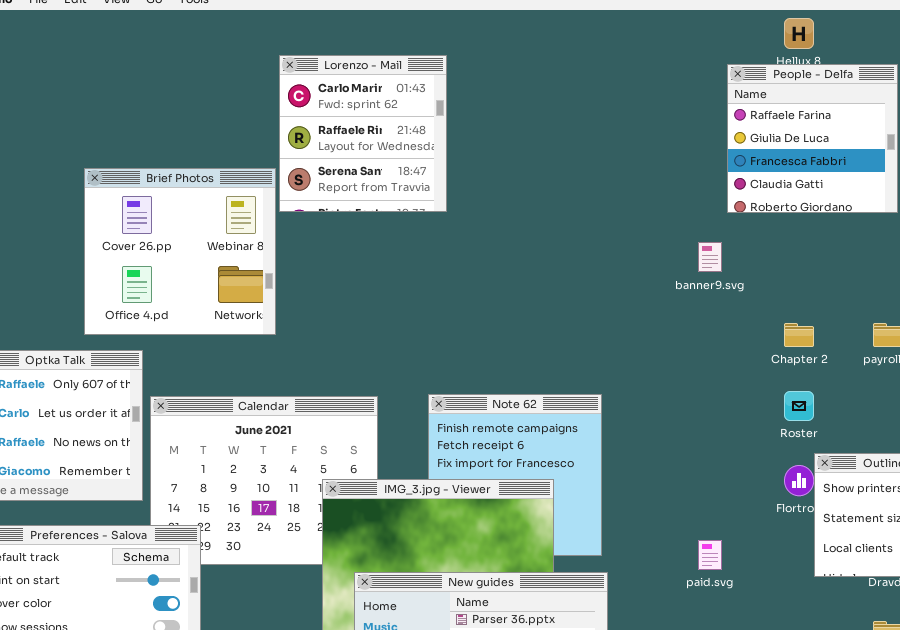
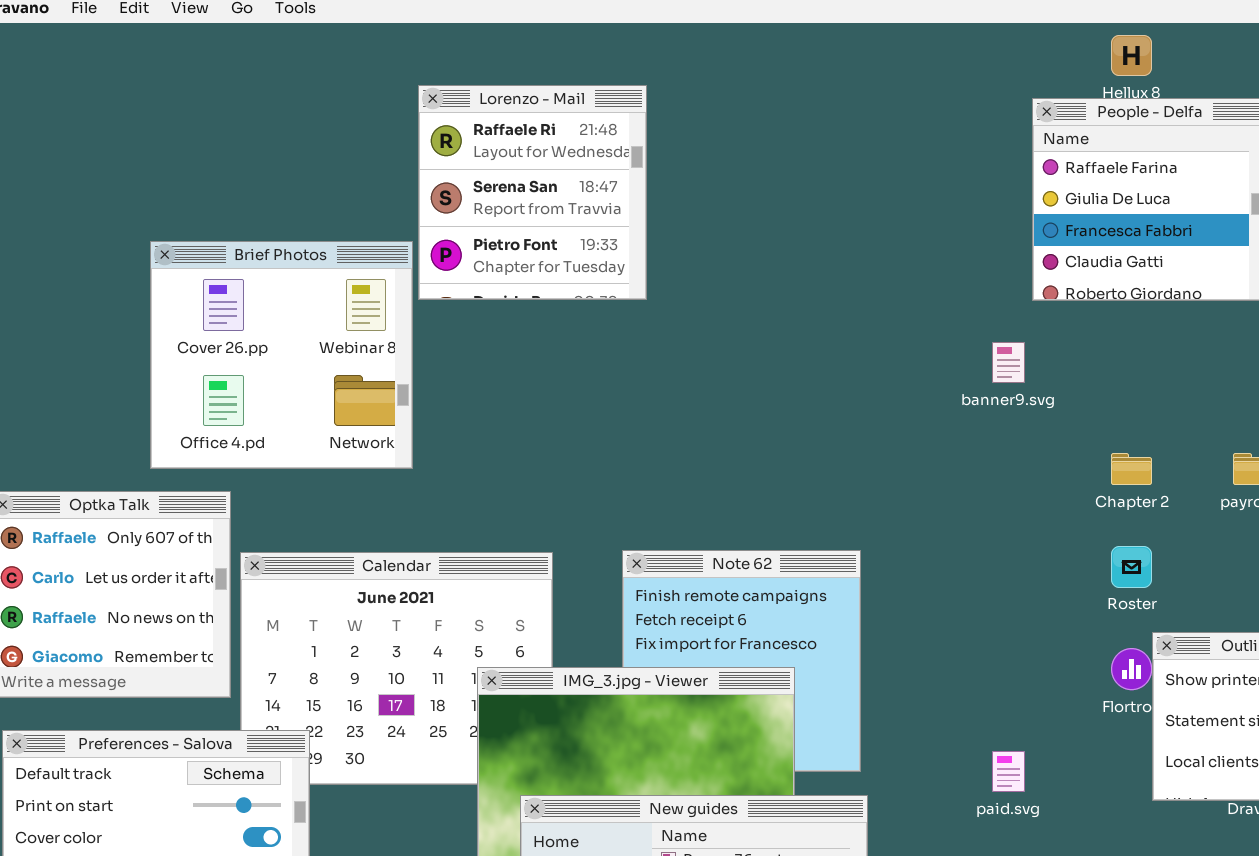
Lorenzo - Mail: [279,55,447,212] -> [418,85,647,300], scrolled down 1 row

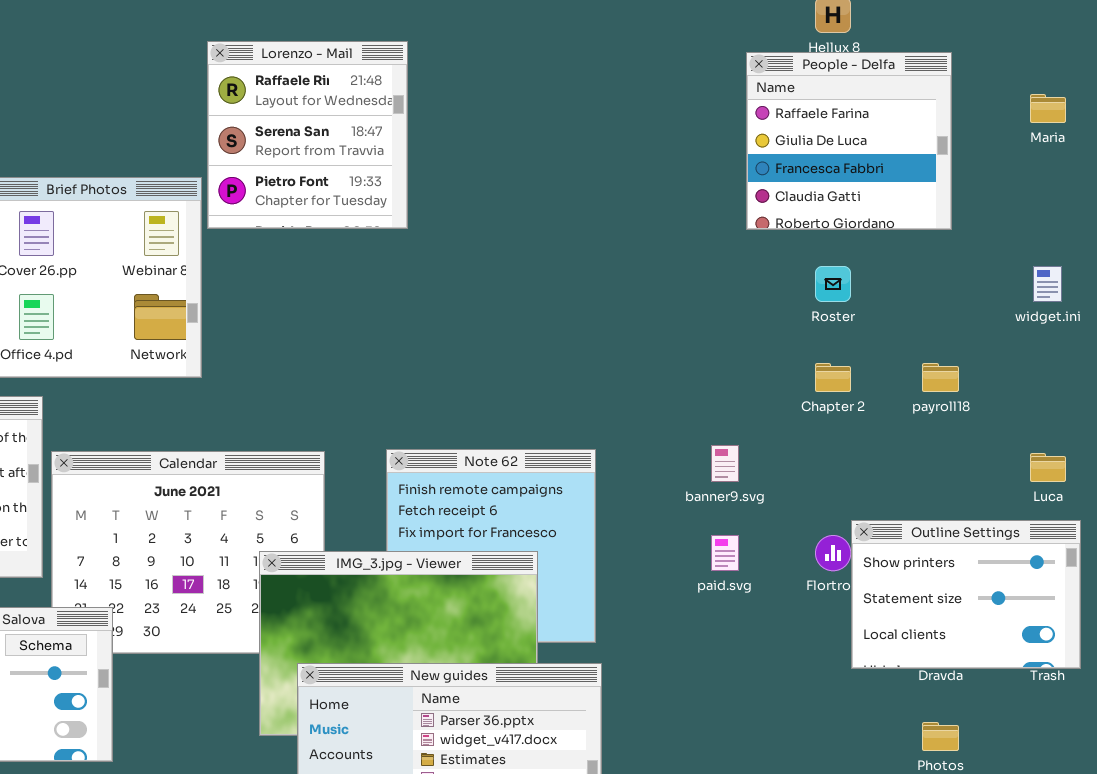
banner9.svg: [992,342,1025,383] -> [711,445,739,482], moved
Roster: [1111,546,1152,588] -> [815,266,851,302], moved
paid.svg: [992,751,1025,792] -> [711,535,739,571], moved

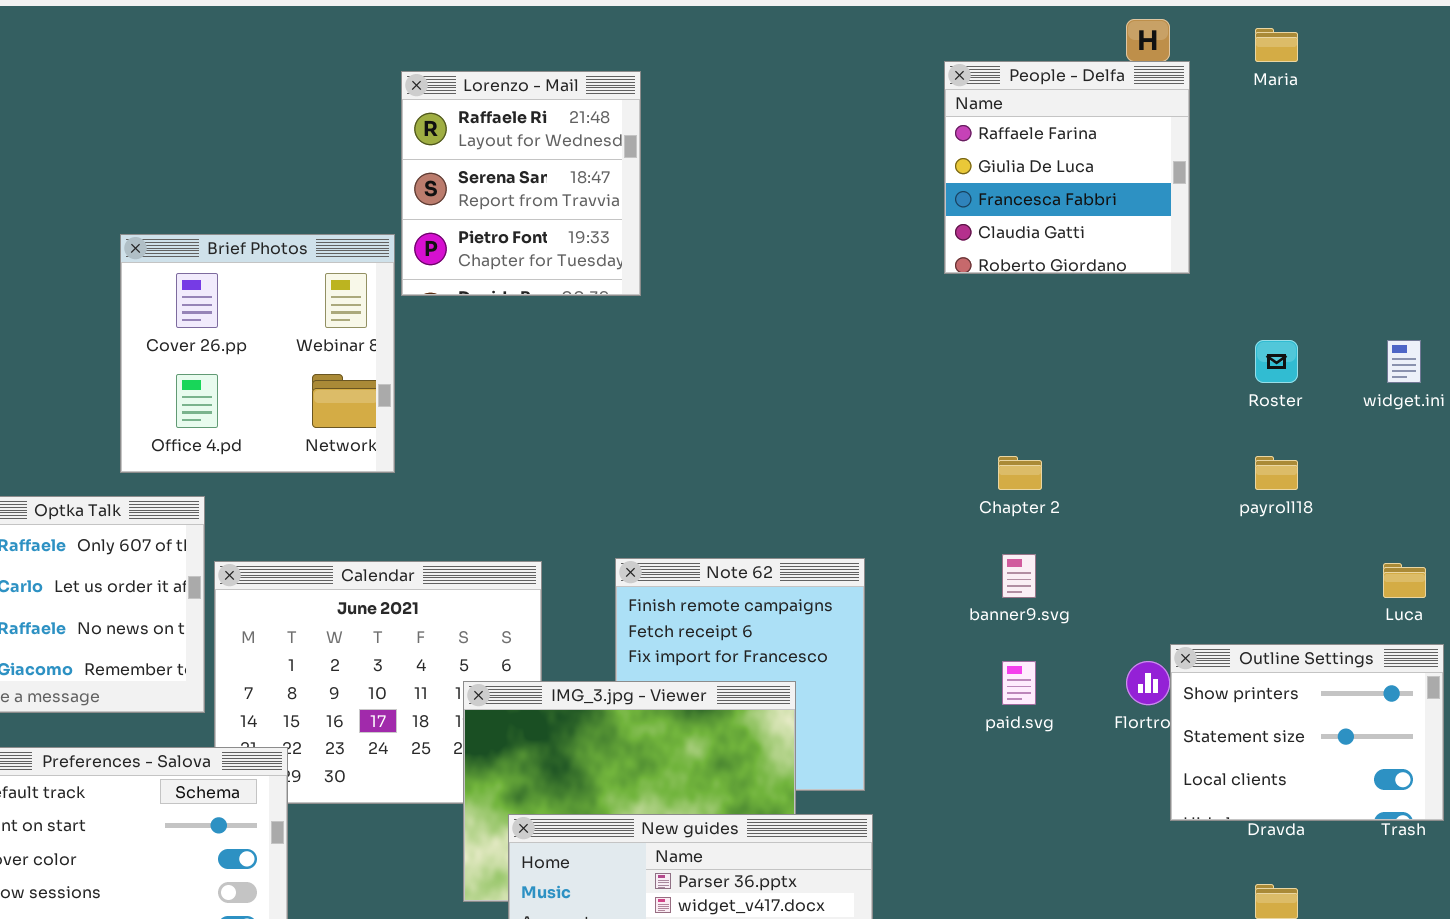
People - Delfa: [746,52,952,230] -> [944,61,1190,274], moved
Maria: [1030,94,1066,123] -> [1255,28,1298,62], moved
Roster: [815,266,851,302] -> [1255,340,1298,383], moved
Chapter 2: [815,363,851,392] -> [998,456,1042,490], moved

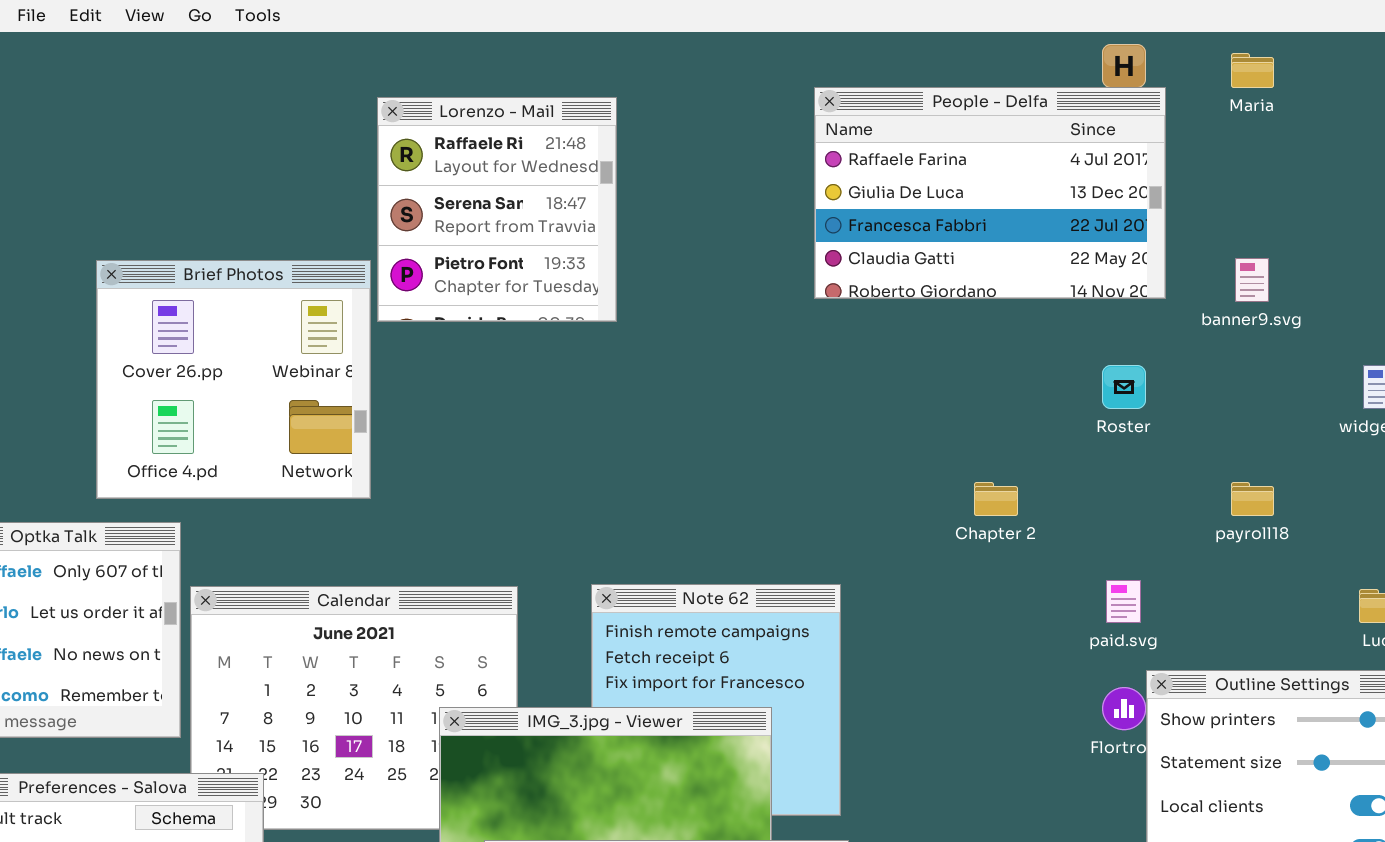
People - Delfa: [944,61,1190,274] -> [814,87,1166,299], resized
Roster: [1255,340,1298,383] -> [1102,365,1146,409], moved
banner9.svg: [1002,554,1036,598] -> [1235,258,1269,302], moved
paid.svg: [1002,661,1036,705] -> [1106,580,1141,623], moved

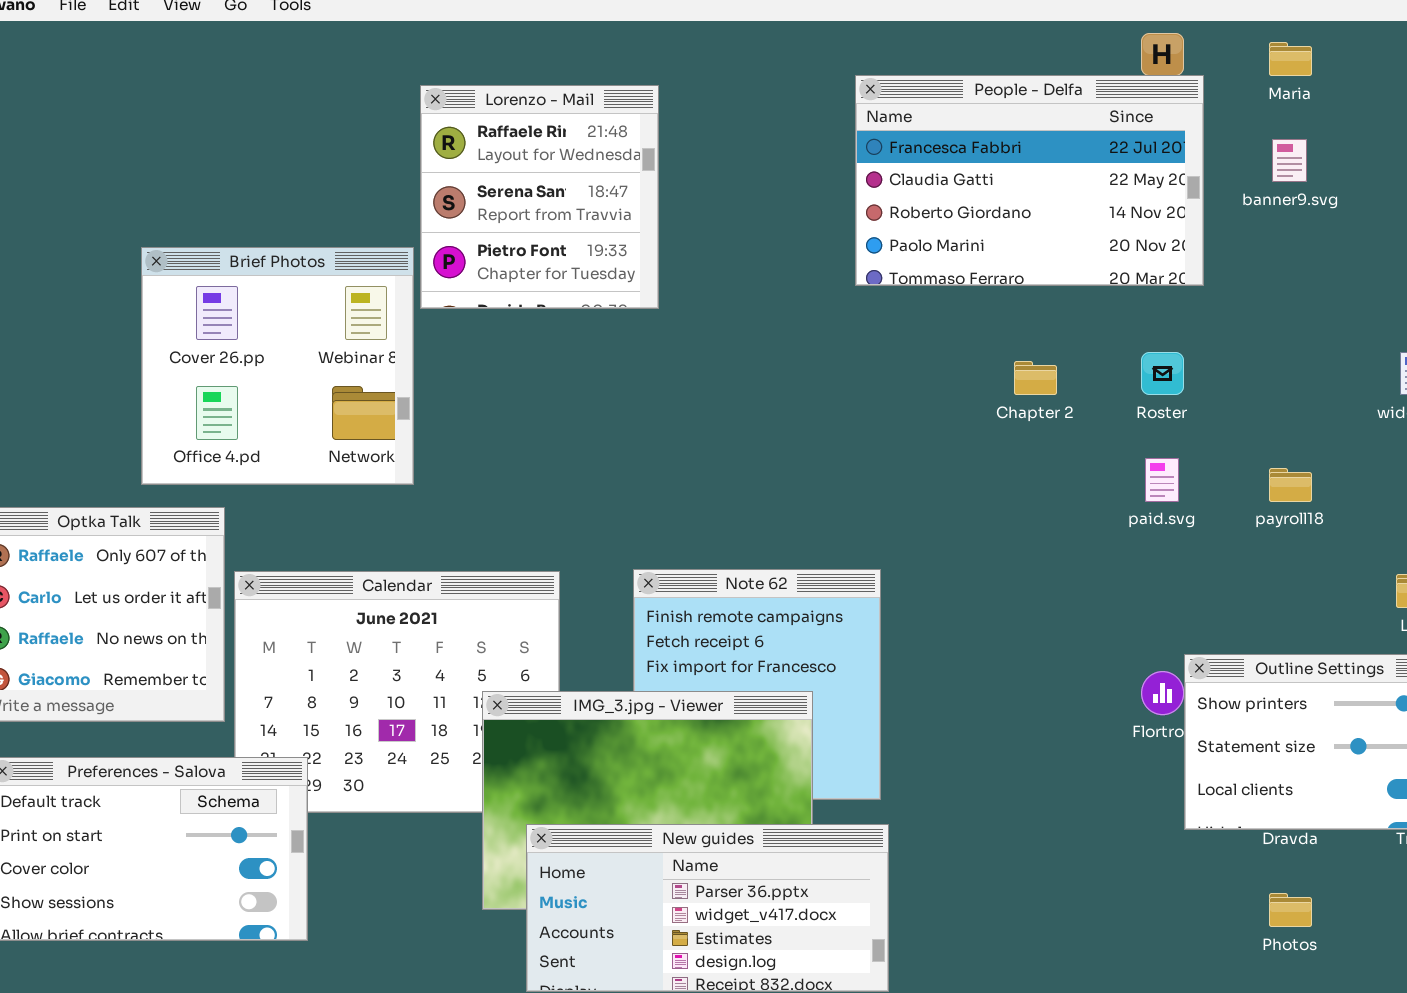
People - Delfa: [814,87,1166,299] -> [855,75,1204,286], scrolled down 2 rows
banner9.svg: [1235,258,1269,302] -> [1272,139,1307,182], moved
Chapter 2: [974,482,1018,516] -> [1014,361,1057,395], moved
paid.svg: [1106,580,1141,623] -> [1145,458,1179,502], moved

